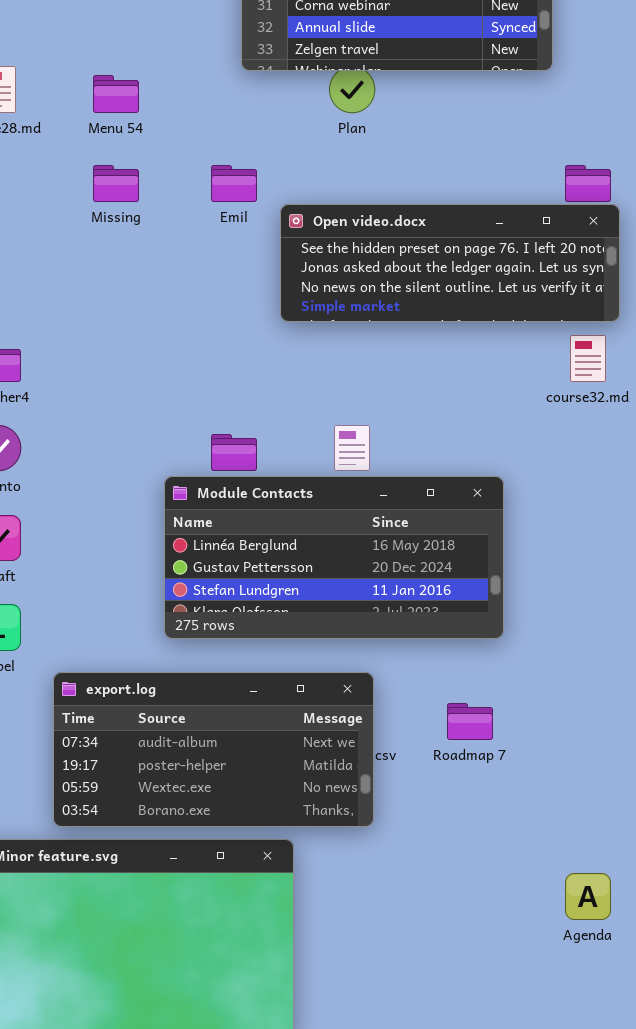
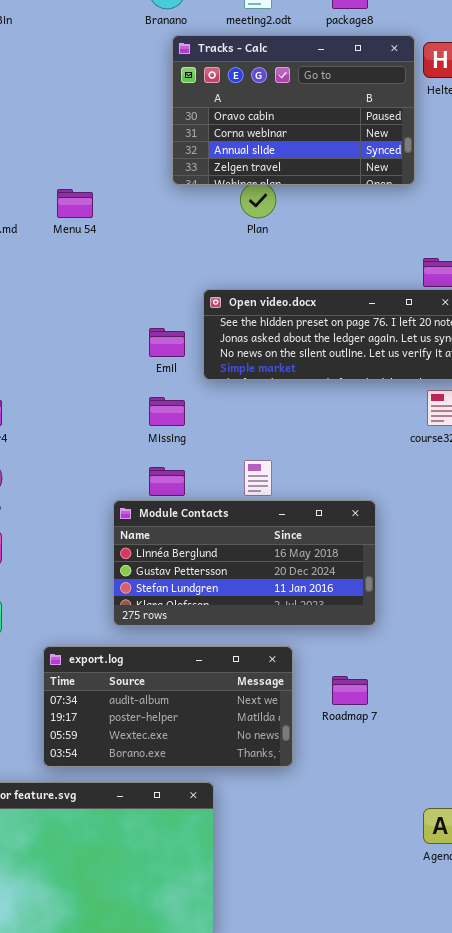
Missing: [93,165,139,202] -> [149,397,185,426], moved
Emil: [211,165,257,202] -> [149,328,185,357], moved
export.log: [53,672,374,827] -> [43,646,293,767], moved

